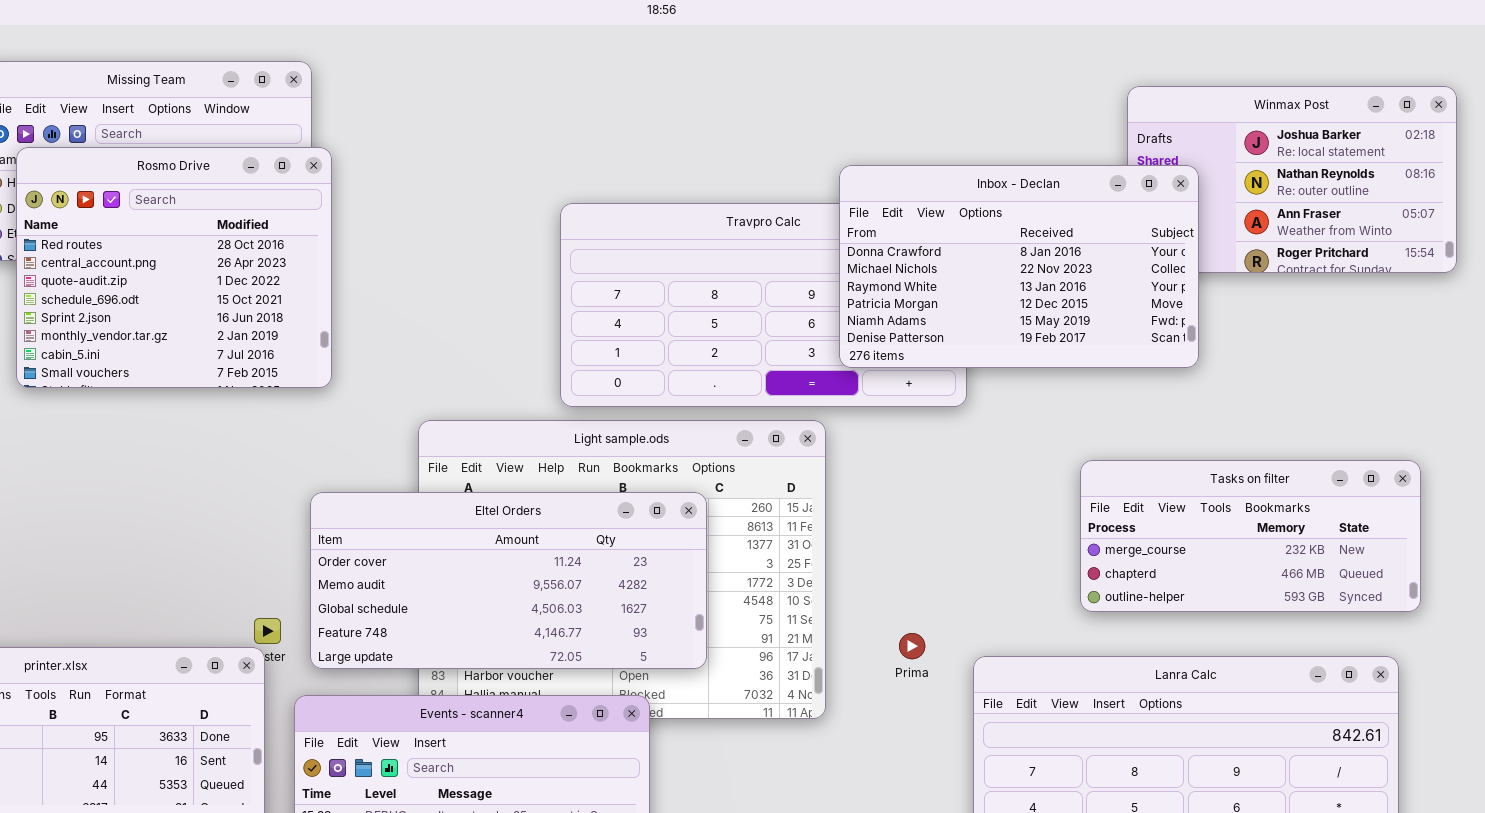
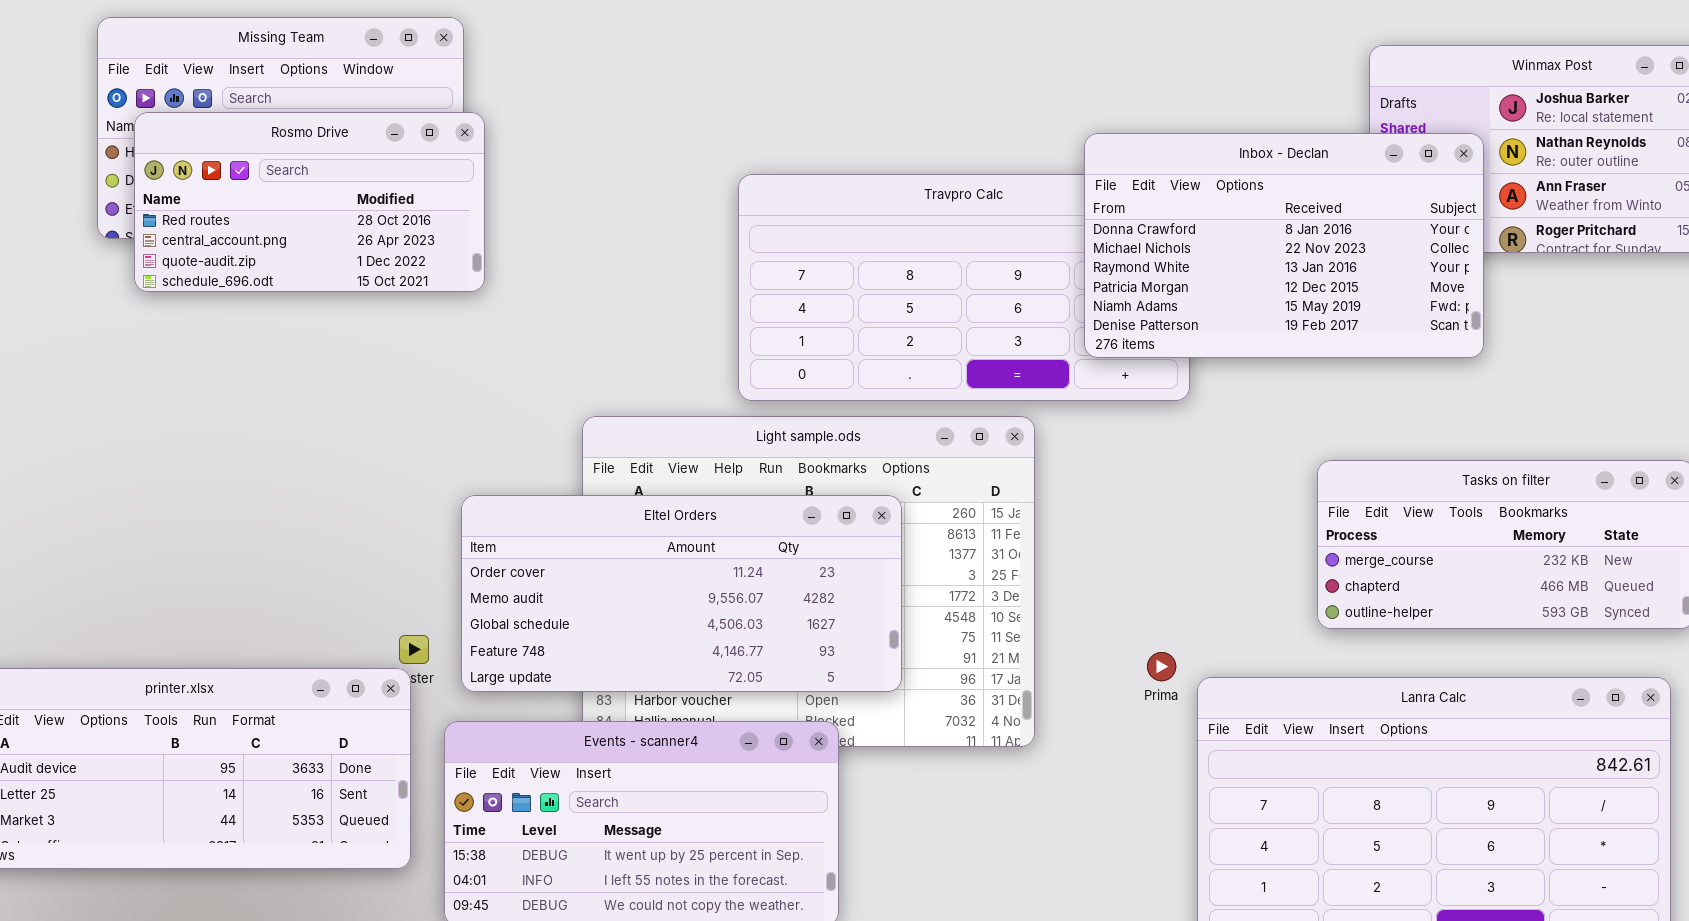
Rosmo Drive: [16,147,332,388] -> [134,112,485,292], resized
Inbox - Declan: [839,165,1199,368] -> [1084,133,1484,358], moved
Prima: [899,633,925,659] -> [1147,652,1176,681], moved

